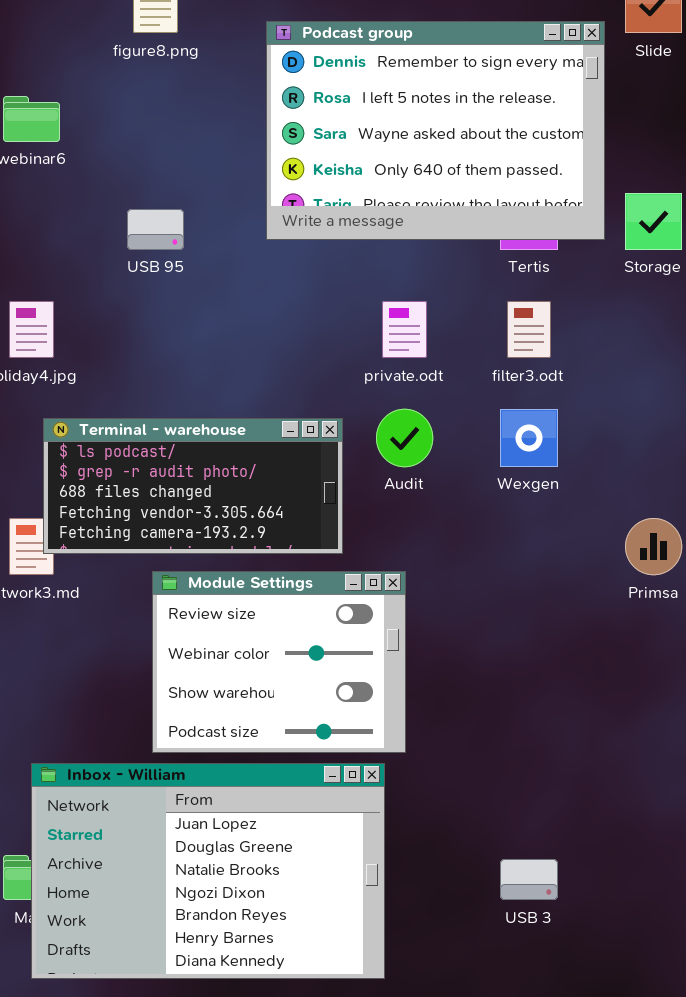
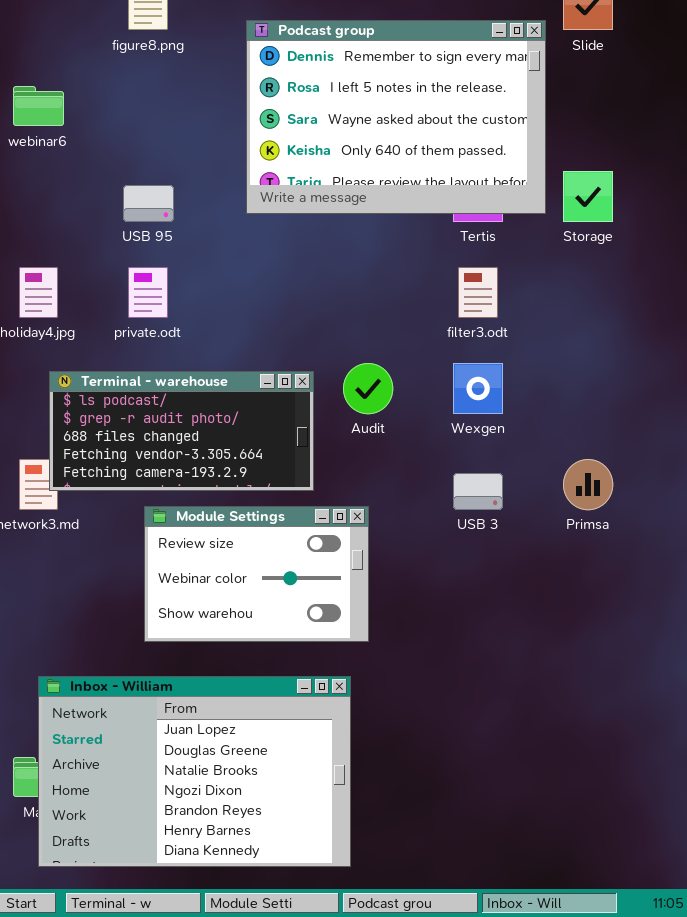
private.odt: [382,301,427,358] -> [128,267,168,318], moved
Module Settings: [152,571,406,753] -> [144,506,369,642], resized
USB 3: [500,859,558,900] -> [453,473,503,510], moved

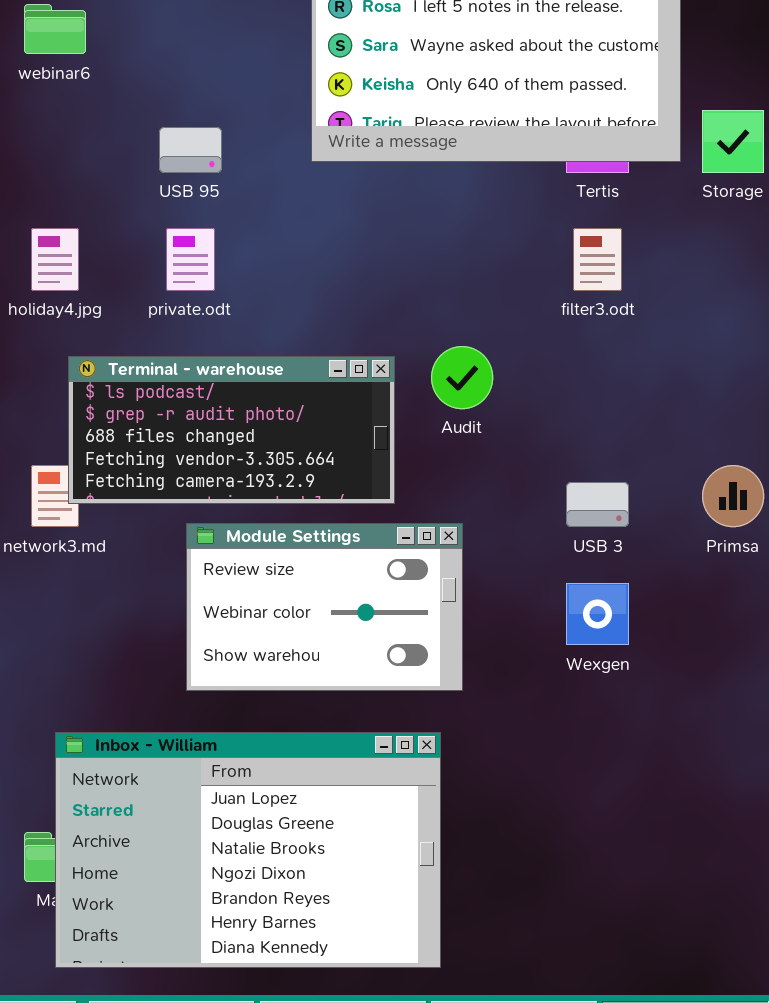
Wexgen: [453,363,503,414] -> [566,583,629,645], moved

